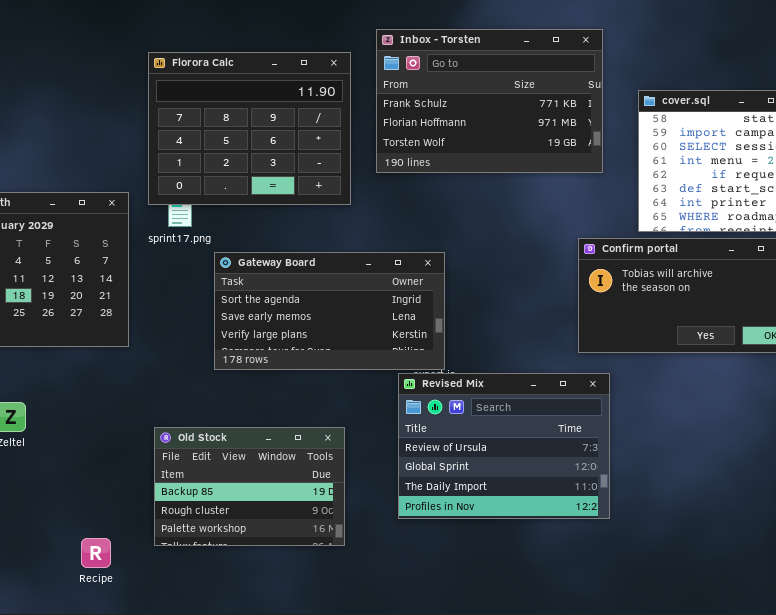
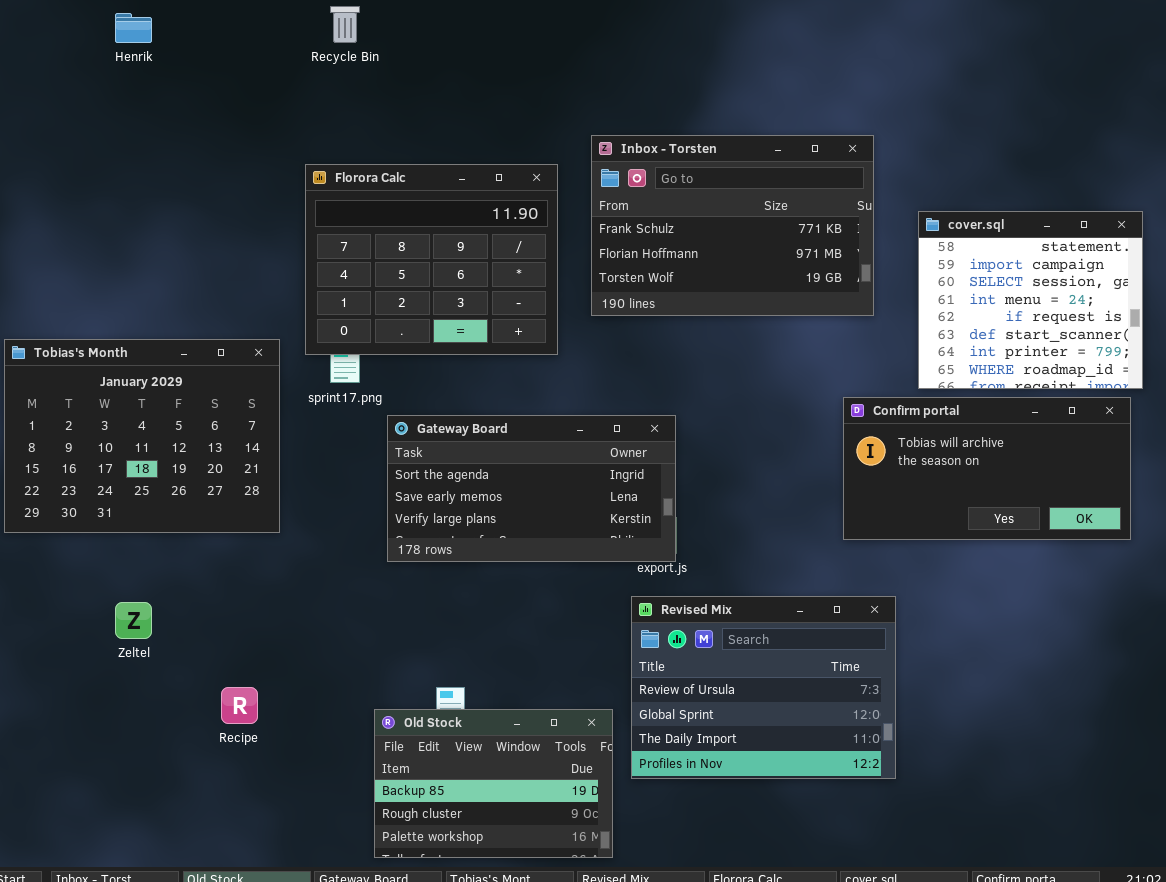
Revised Mix: [398,373,610,519] -> [631,596,896,779], moved
Old Stock: [154,427,345,546] -> [374,709,613,858], moved
Recipe: [81,538,111,568] -> [221,687,258,724], moved

